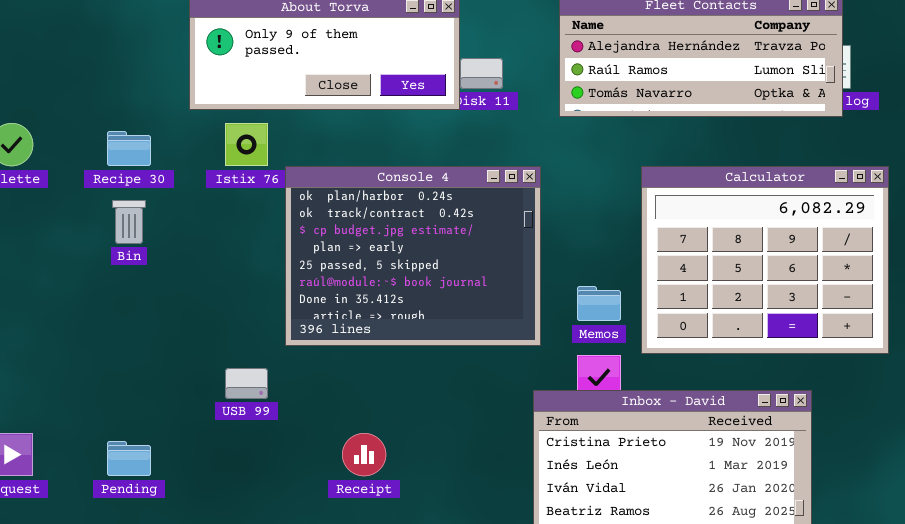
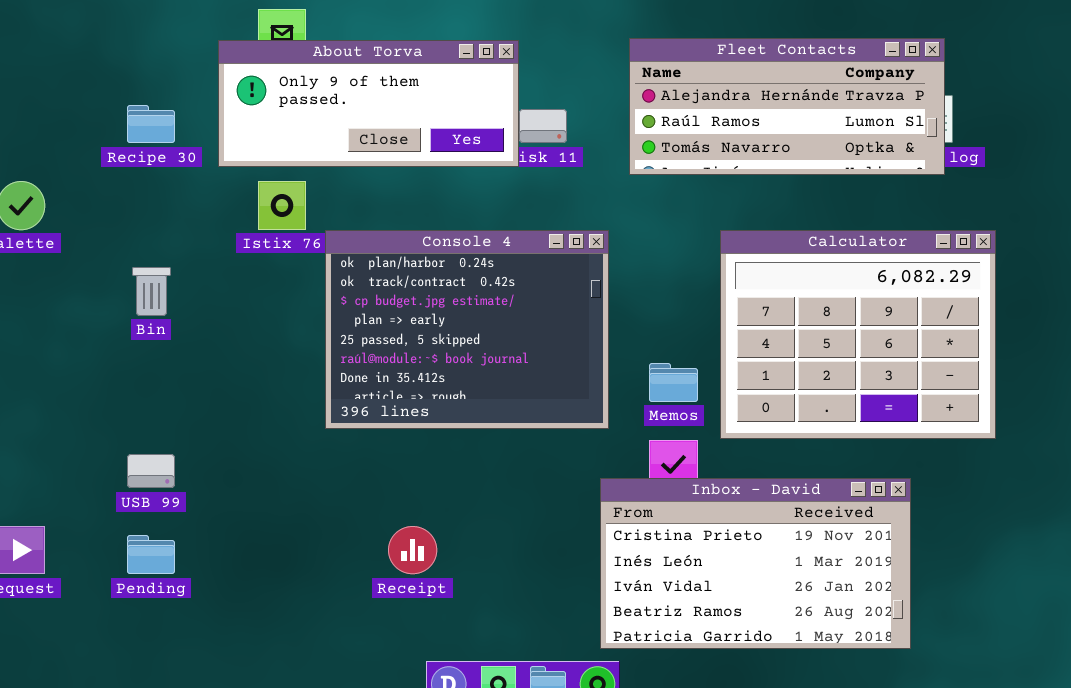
Recipe 30: [107,131,151,166] -> [127,105,175,143], moved
USB 99: [225,368,268,399] -> [127,454,175,488], moved

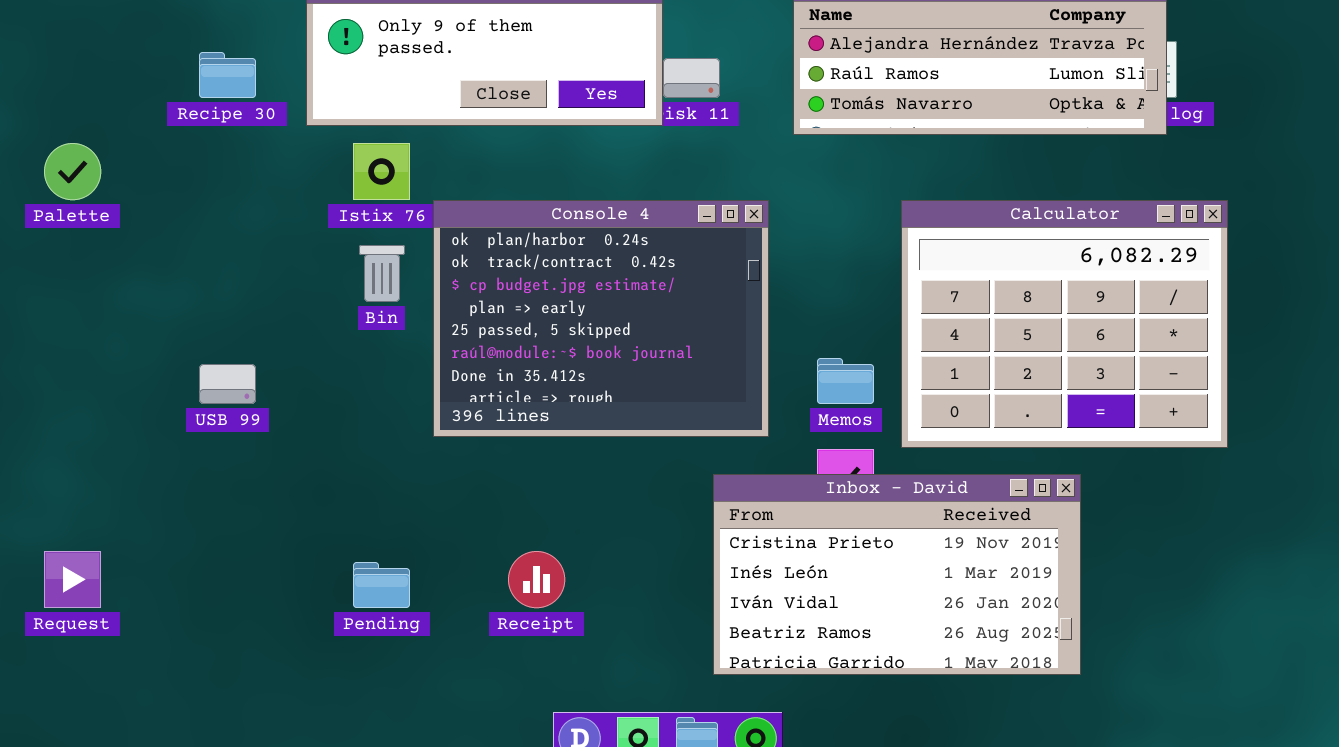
Bin: [132,267,171,316] -> [359,245,405,302], moved
USB 99: [127,454,175,488] -> [199,364,256,404], moved
Inbox - David: [600,478,911,649] -> [713,474,1081,675], moved
Pending: [127,535,175,574] -> [353,562,410,608], moved

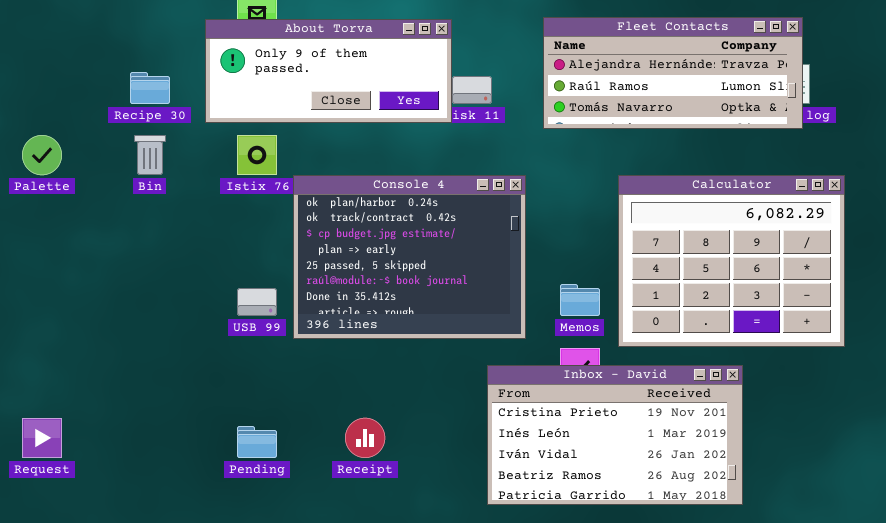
Bin: [359,245,405,302] -> [134,135,166,175], moved
USB 99: [199,364,256,404] -> [237,288,277,316], moved

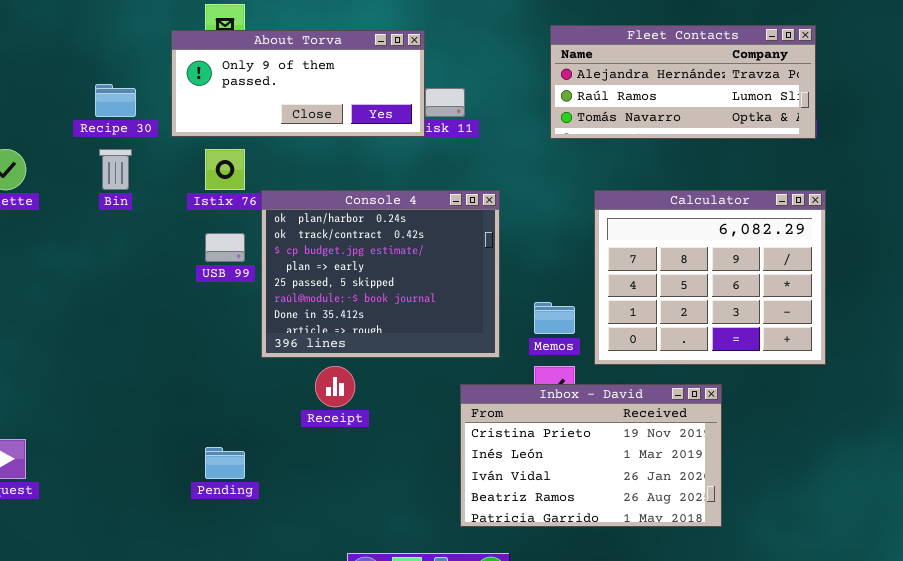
Fleet Contacts: [543,17,803,129] -> [550,25,816,139], moved
USB 99: [237,288,277,316] -> [205,233,245,262], moved
Receipt: [345,418,385,458] -> [315,366,355,407], moved

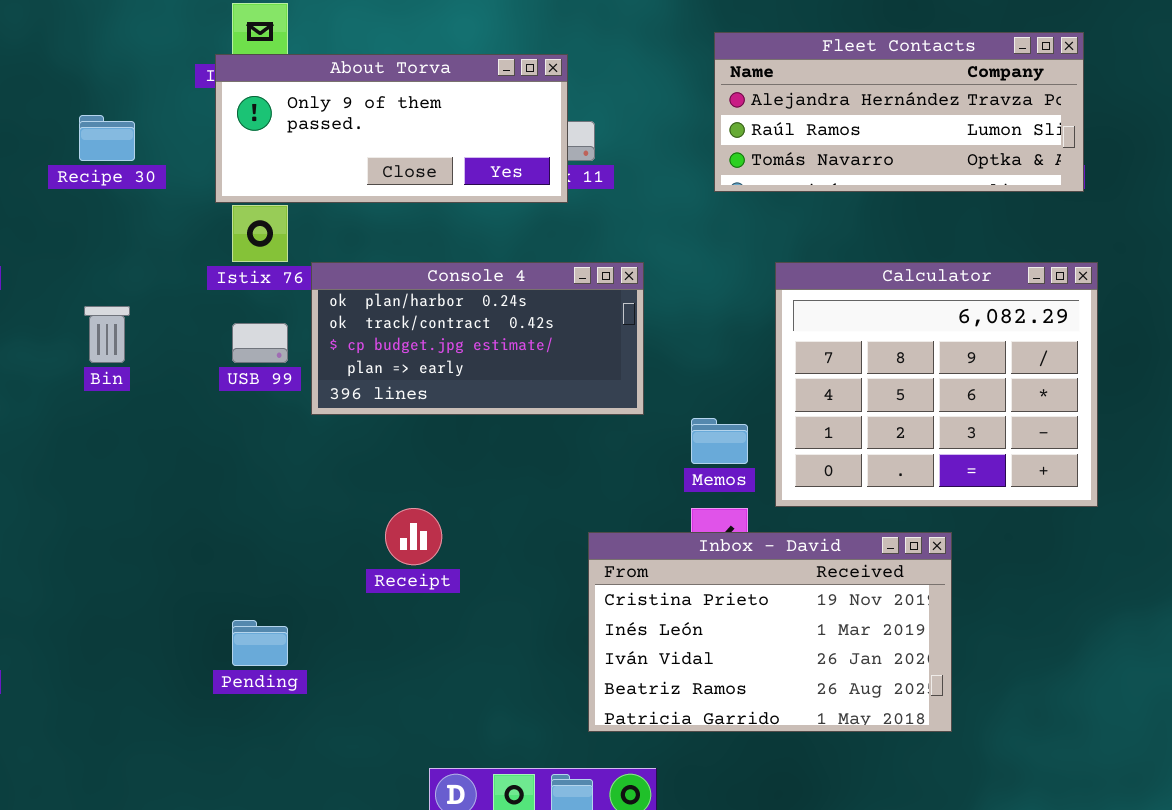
About Torva: [171,30,425,137] -> [215,54,568,203], moved
Bin: [99,149,132,190] -> [84,306,130,363], moved
Console 4: [261,190,500,358] -> [311,262,644,415], resized

